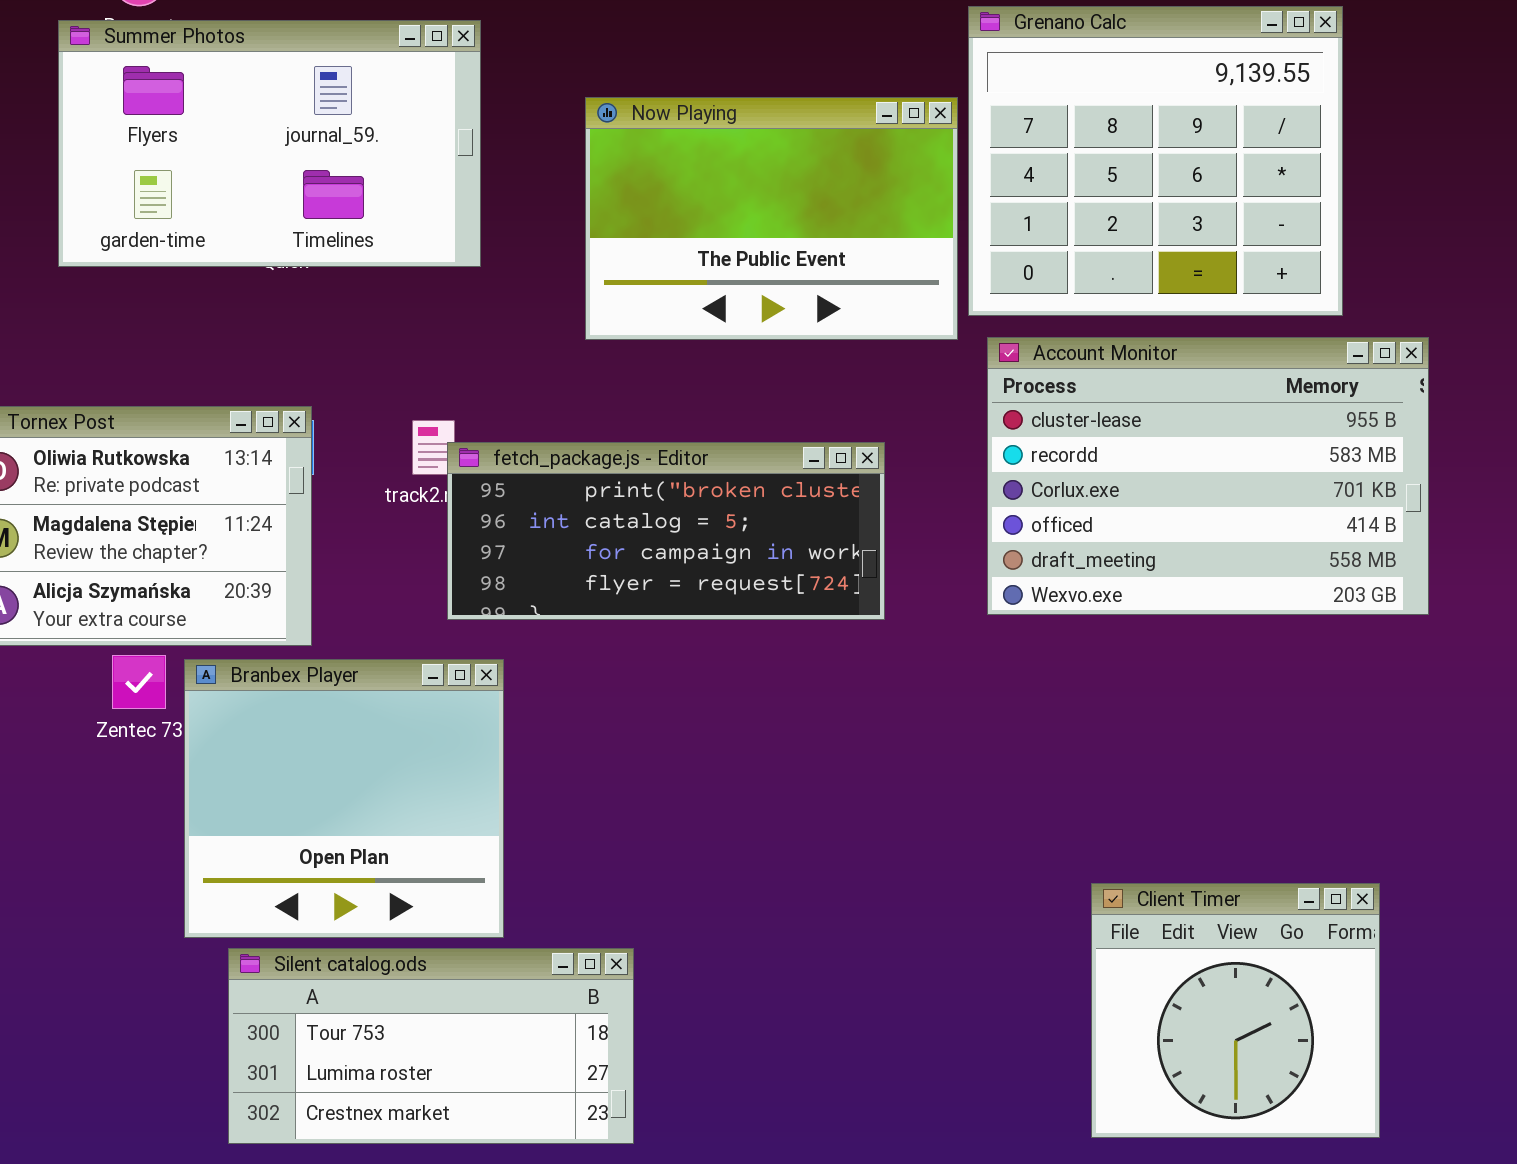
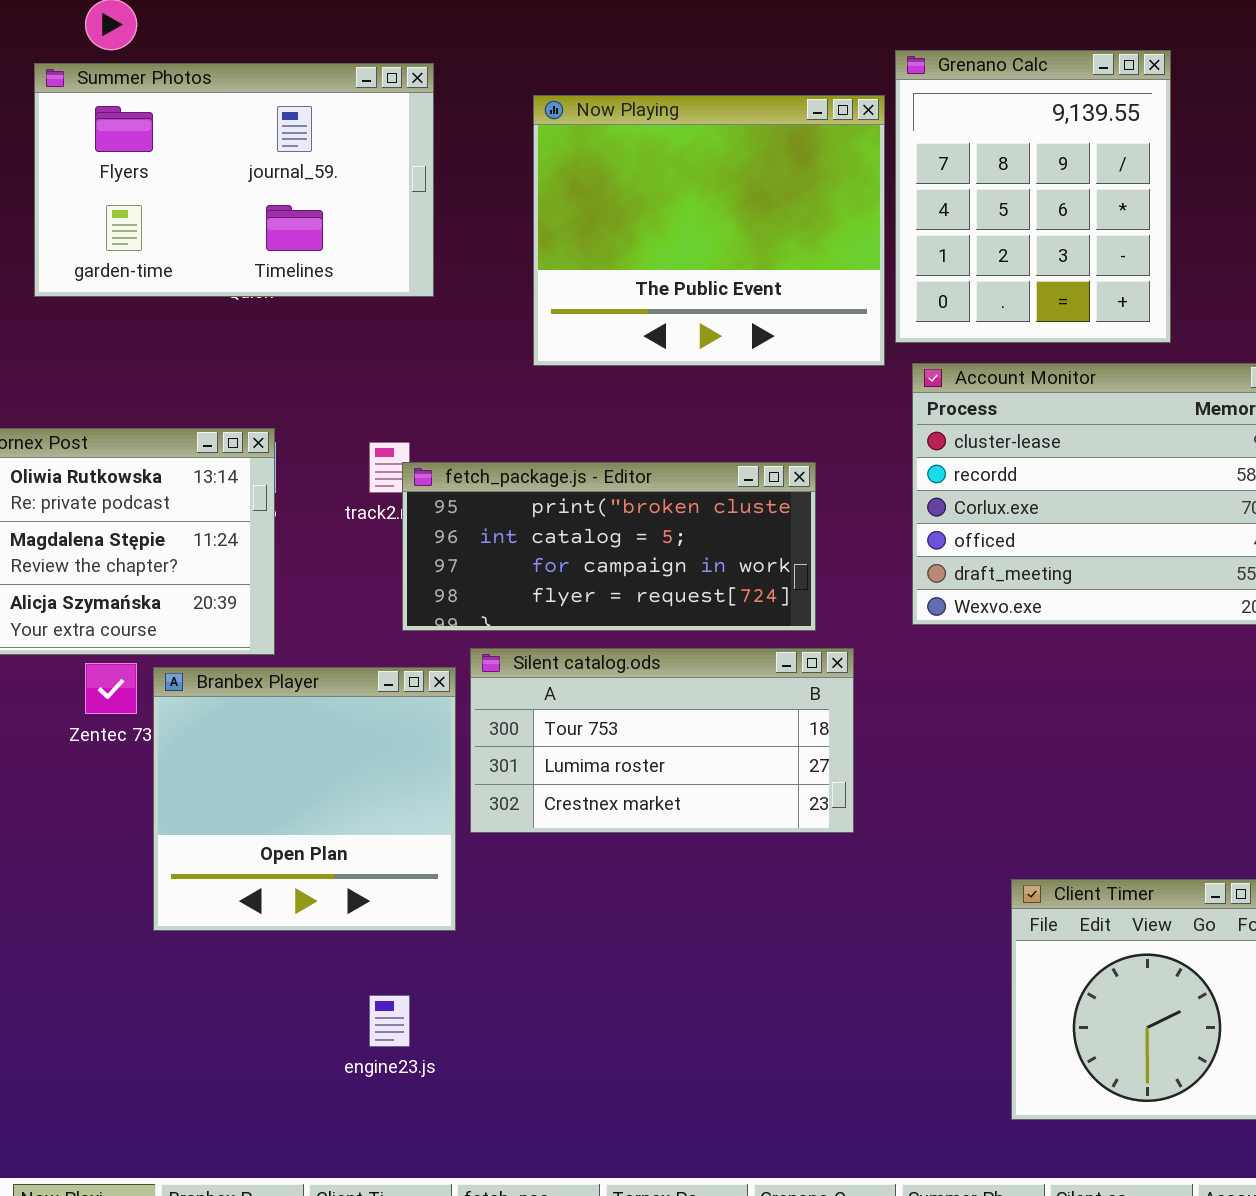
Grenano Calc: [968,6,1343,316] -> [895,50,1171,343], resized
Now Playing: [585,97,958,340] -> [533,95,885,366], resized
Silent catalog.ods: [228,948,634,1144] -> [470,648,854,833], moved

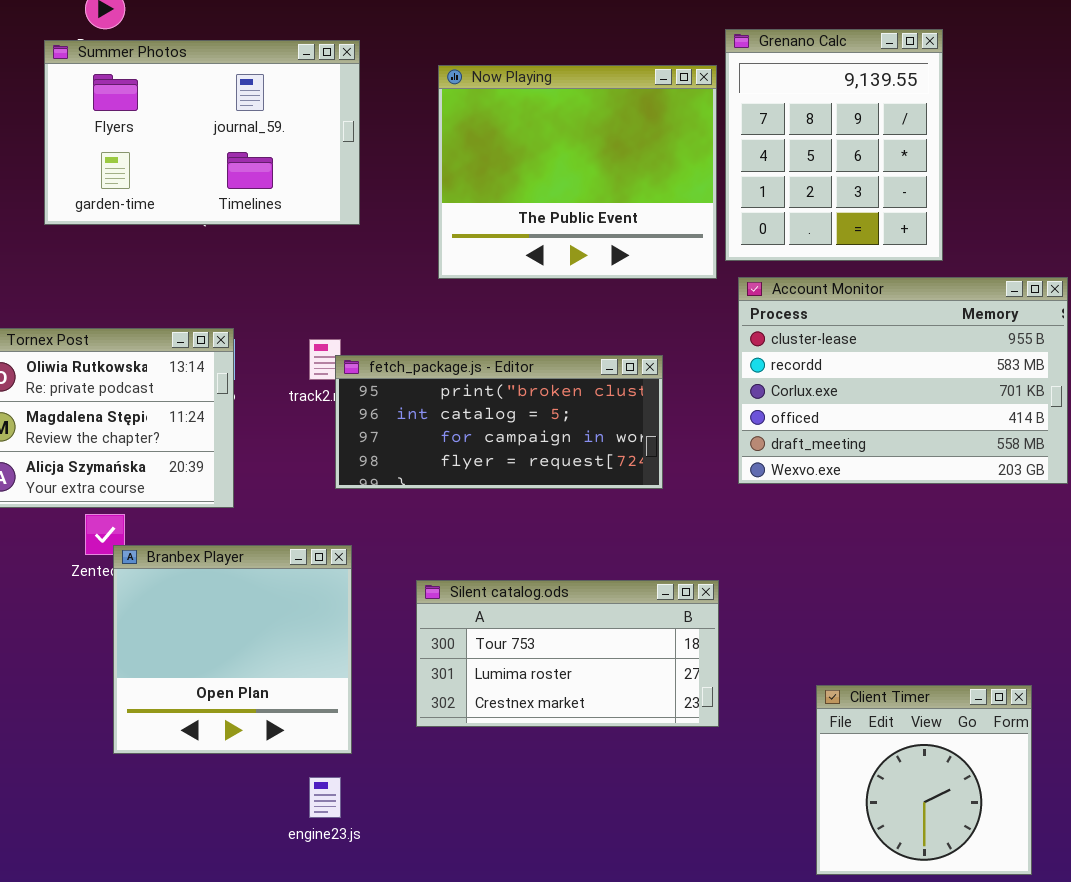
Silent catalog.ods: [470,648,854,833] -> [416,580,719,727], moved
Branbex Player: [153,667,456,931] -> [113,545,352,754], moved

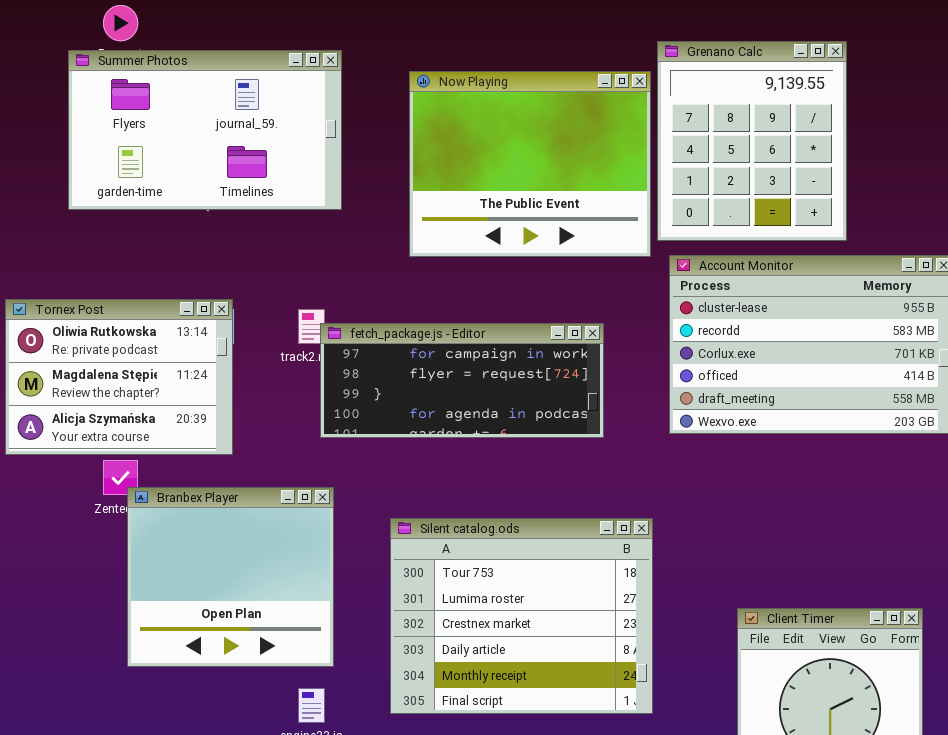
fetch_package.js - Editor: [335,355,663,489] -> [320,323,604,438], scrolled down 2 rows
Silent catalog.ods: [416,580,719,727] -> [390,518,653,714], resized

